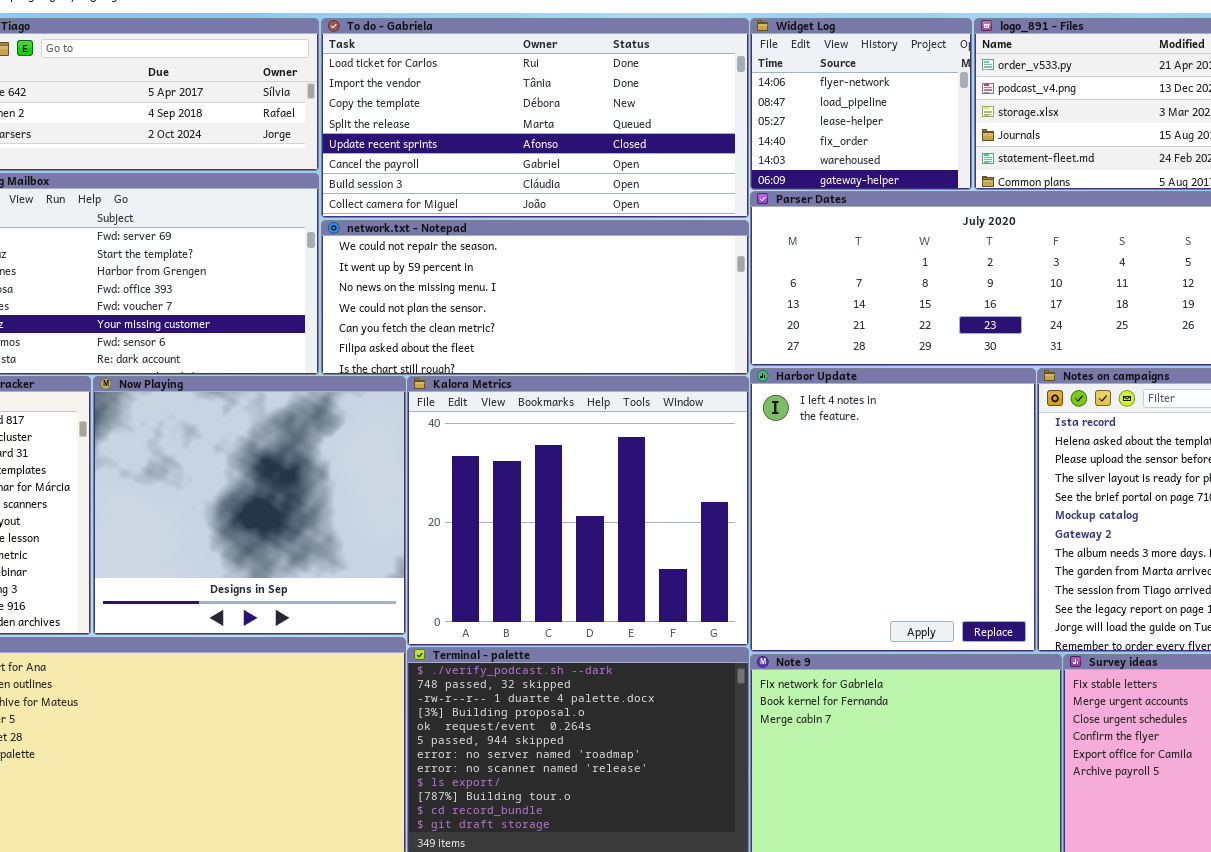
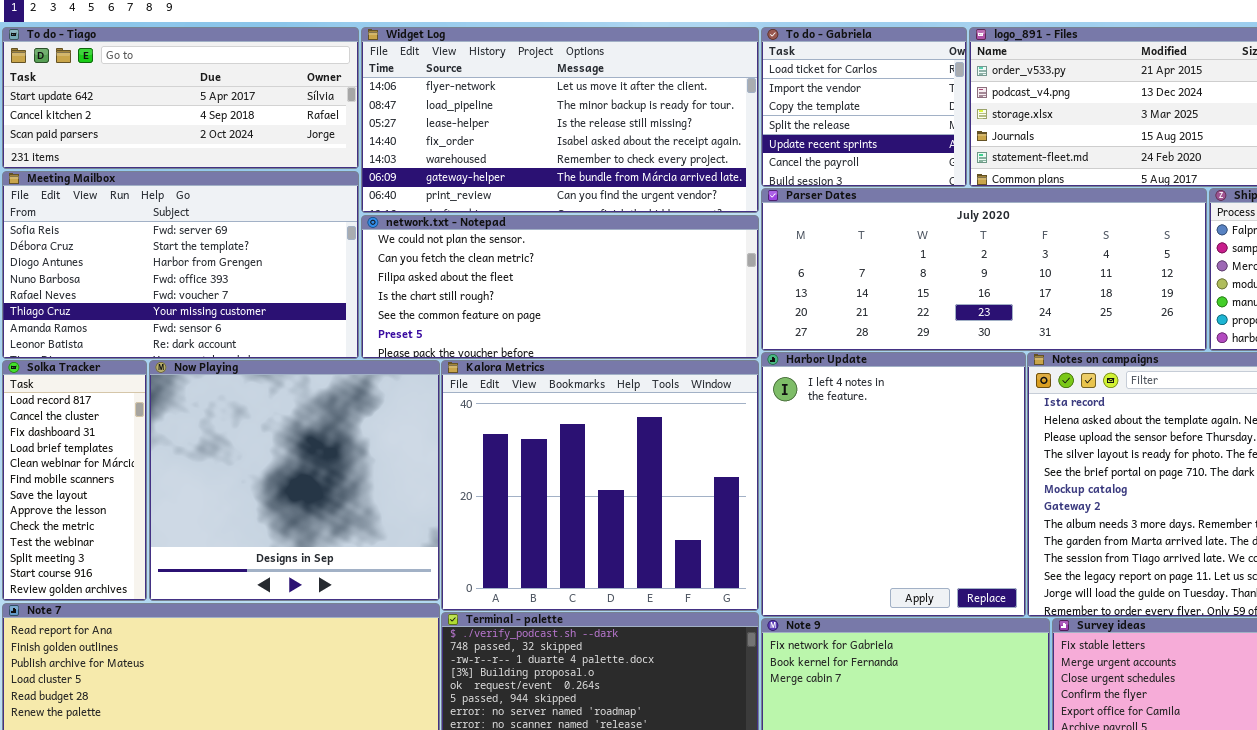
To do - Gabriela: [321,18,749,218] -> [761,27,967,187], moved, resized
Widget Log: [750,18,972,190] -> [361,27,759,213], moved, resized
network.txt - Notepad: [321,220,749,375] -> [361,215,759,359], scrolled down 3 rows

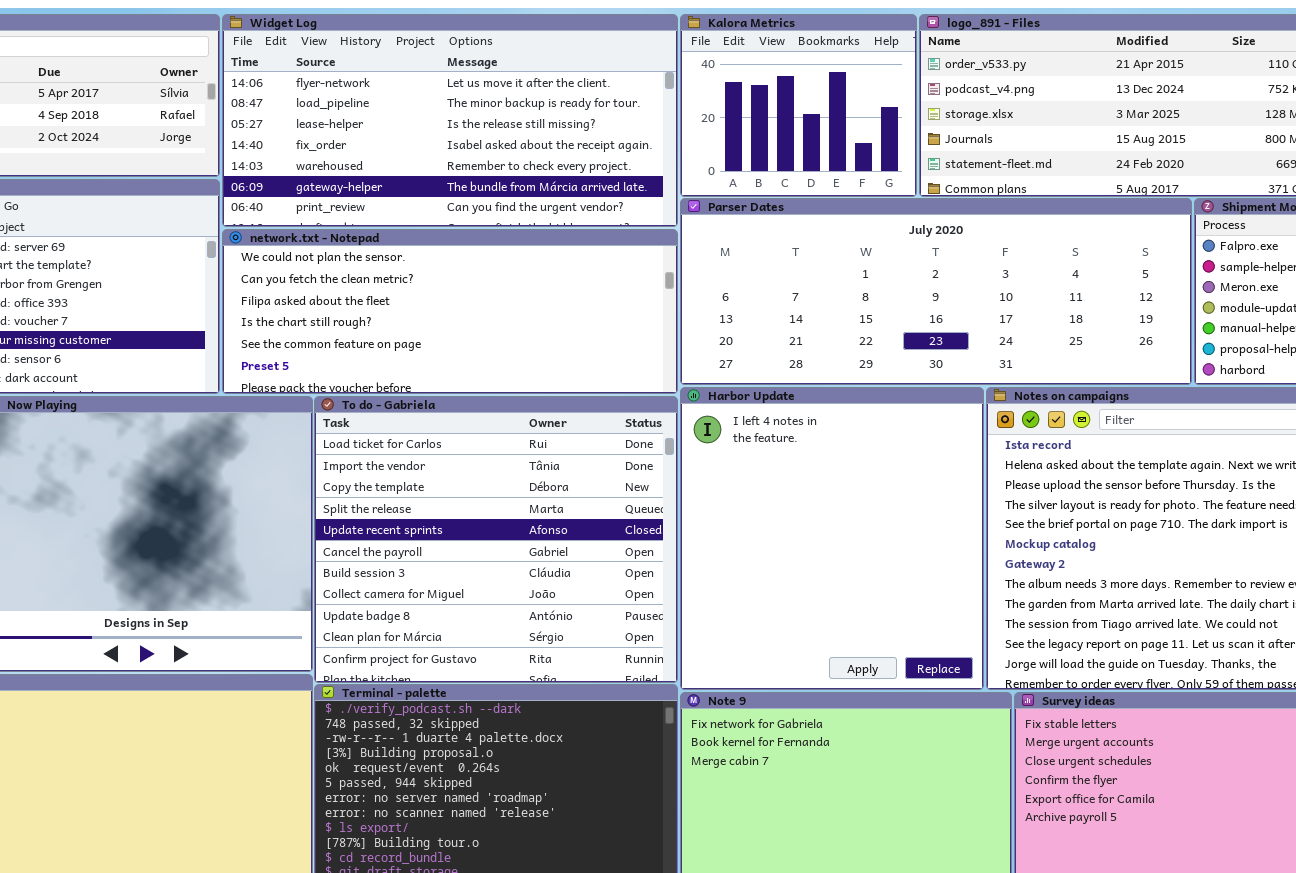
To do - Gabriela: [761,27,967,187] -> [314,396,678,683], moved, resized
Kalora Metrics: [441,360,759,611] -> [680,14,917,197], moved, resized

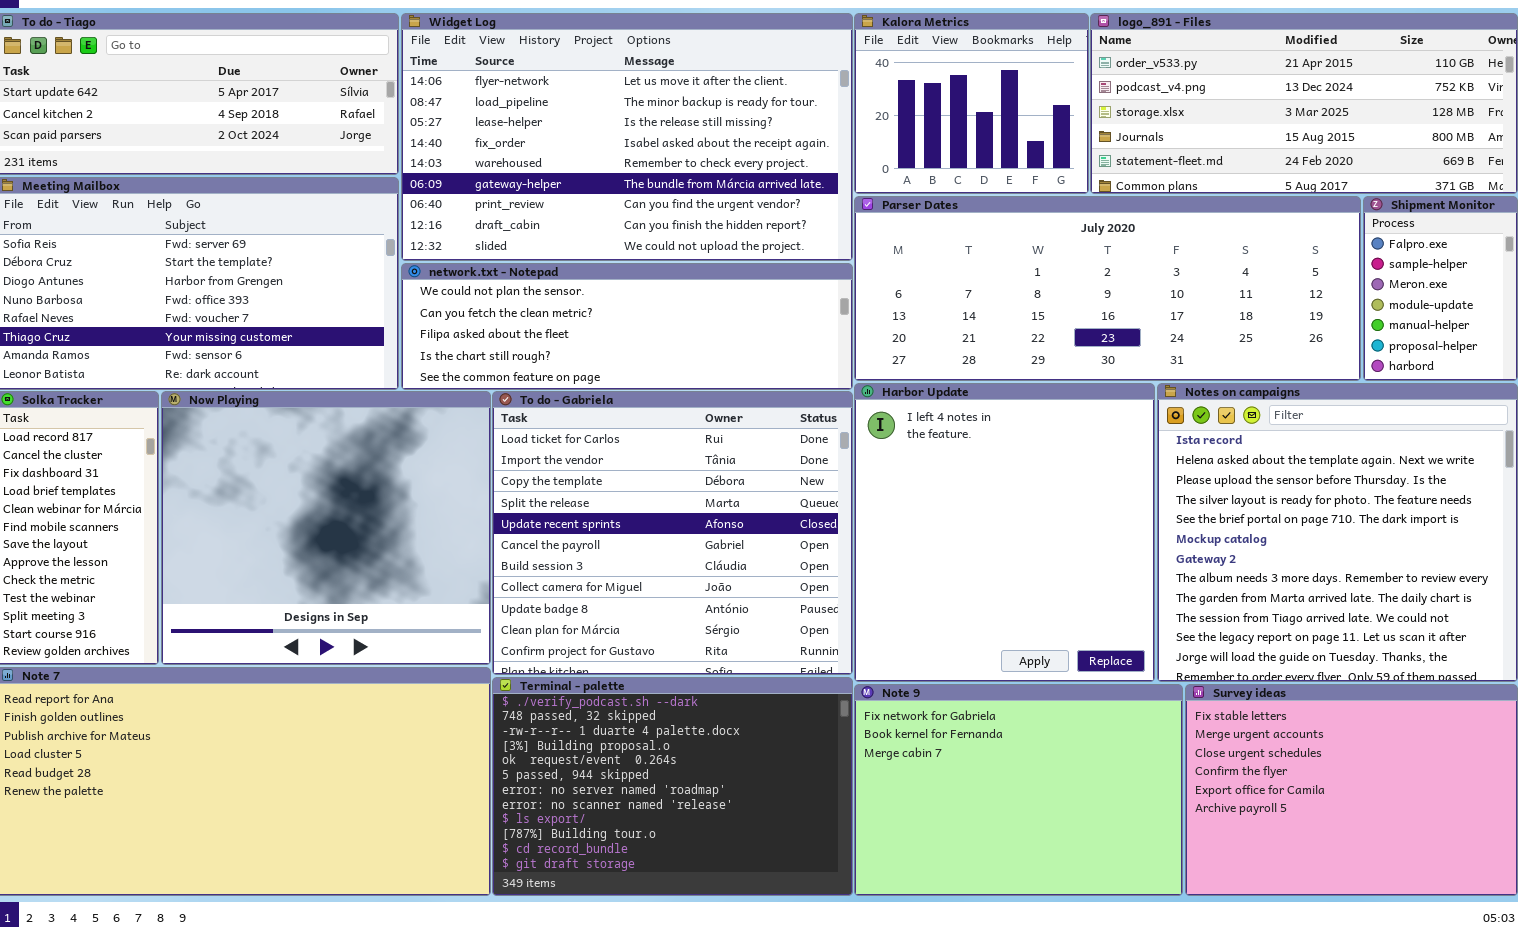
Widget Log: [222,14,678,227] -> [401,13,853,261], resized
network.txt - Notepad: [222,229,678,394] -> [401,263,853,390], resized

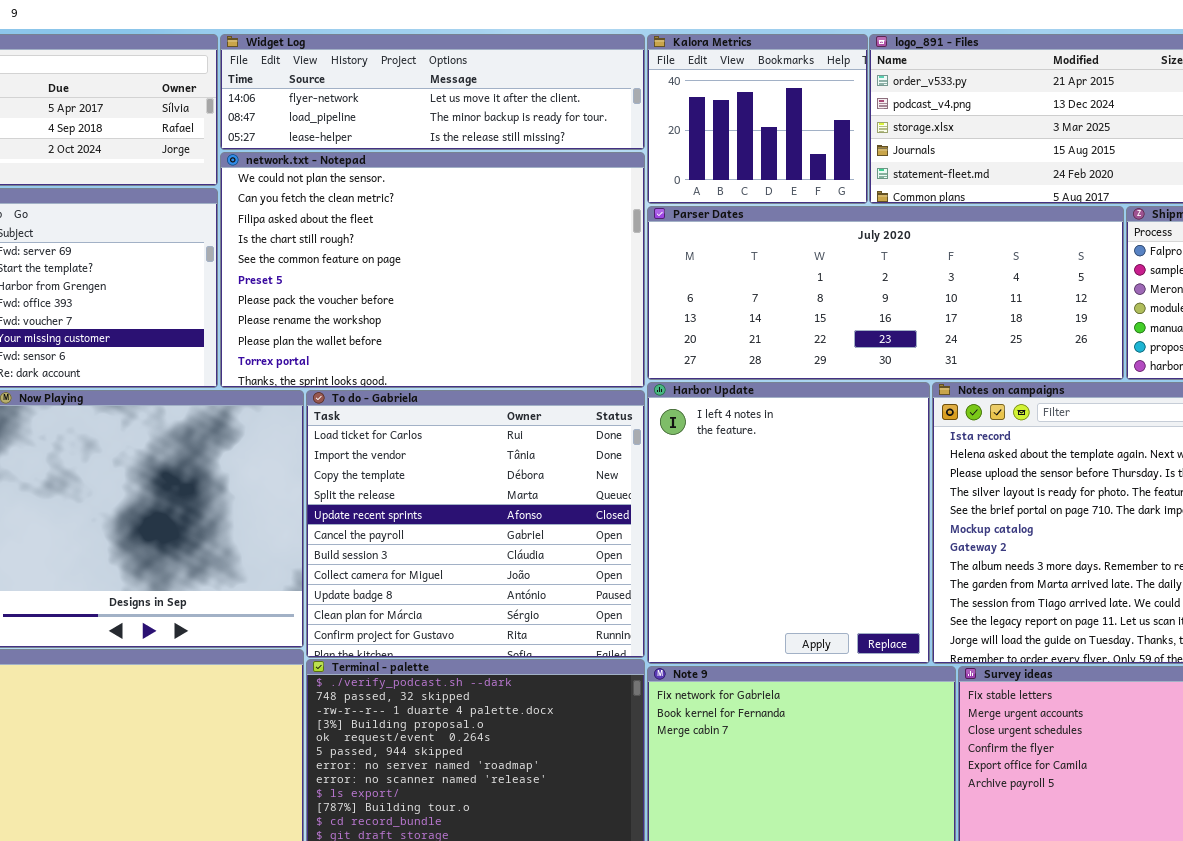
Widget Log: [401,13,853,261] -> [220,34,645,150], resized
network.txt - Notepad: [401,263,853,390] -> [220,152,645,388], resized

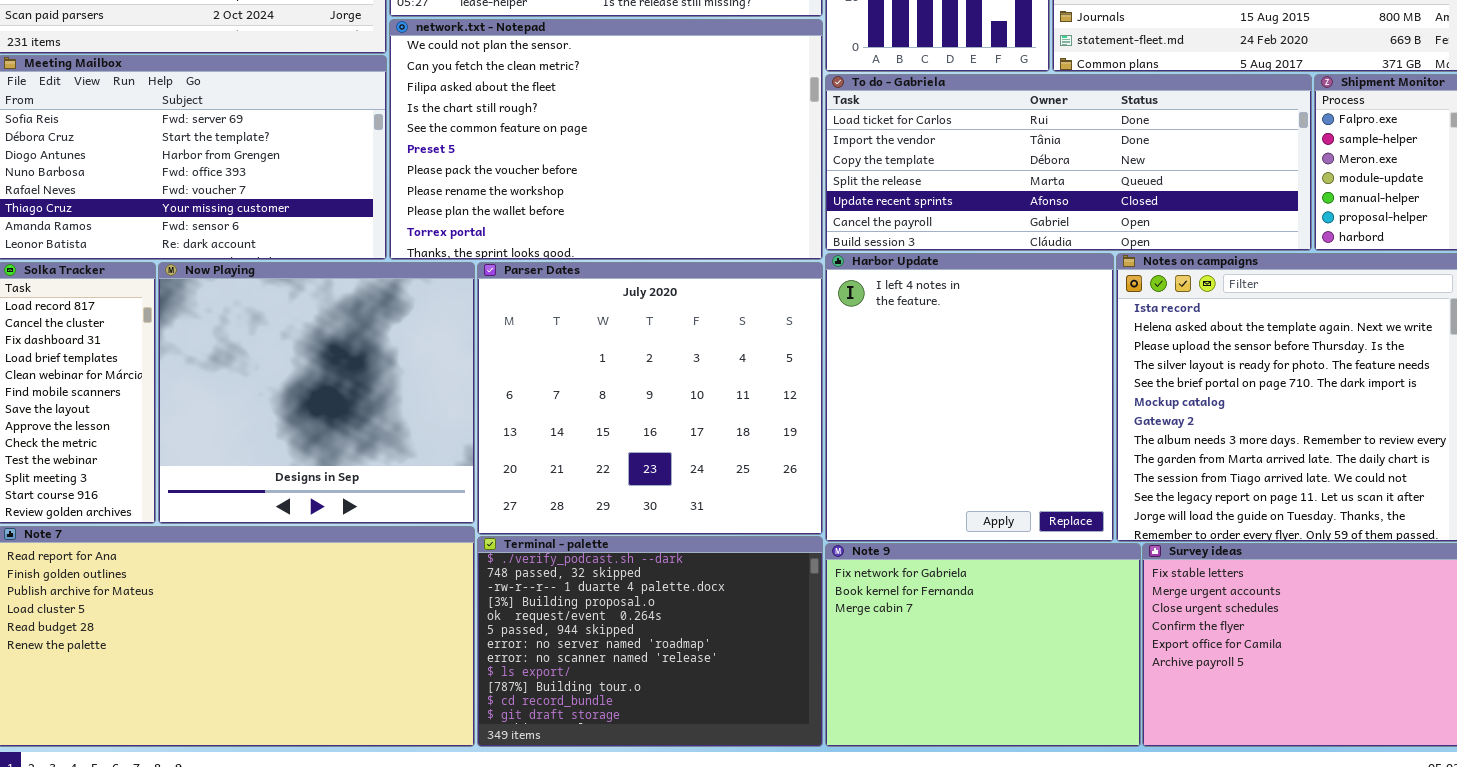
Parser Dates: [647,206,1124,380] -> [477,262,823,535], moved, resized
To do - Gabriela: [306,390,645,658] -> [825,74,1312,251], moved, resized

